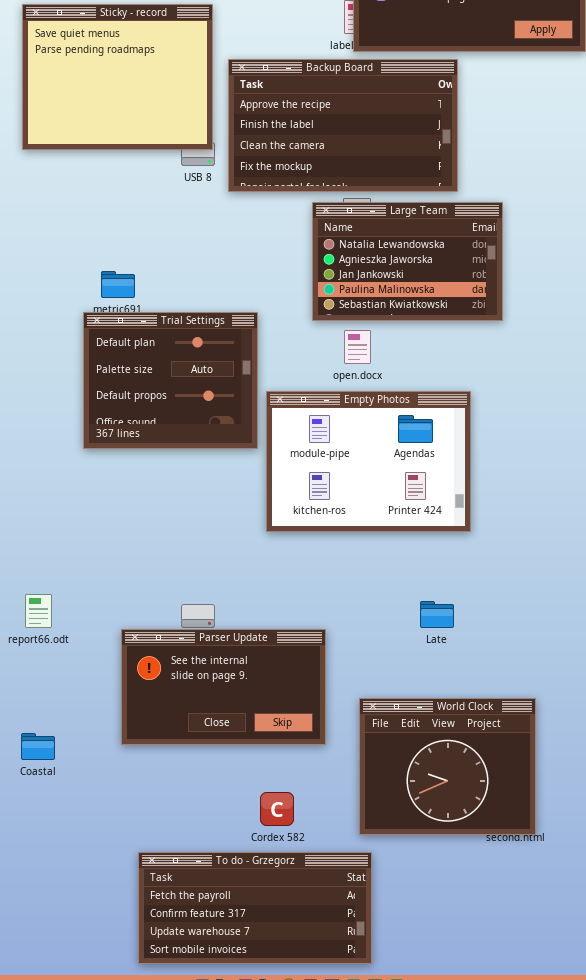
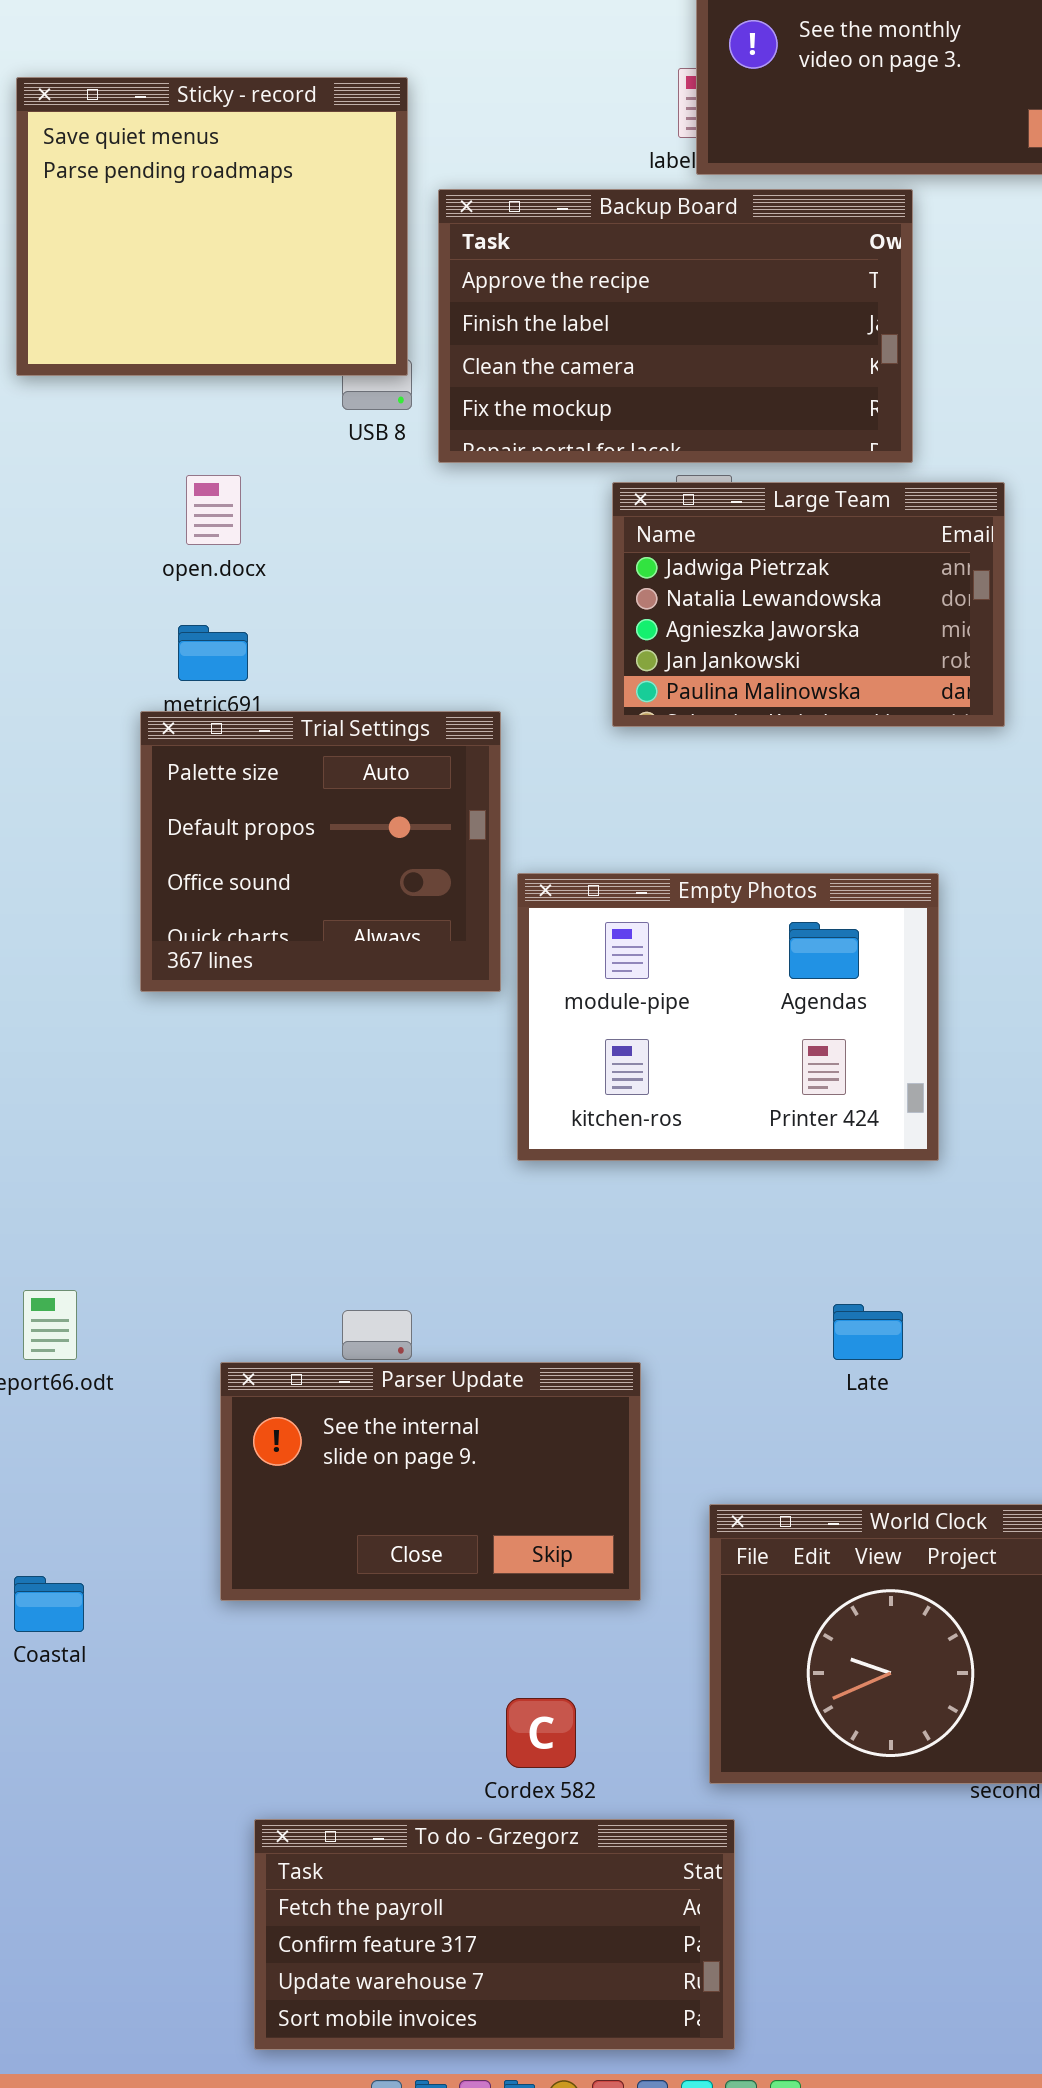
Large Team: [312,202,503,321] -> [612,482,1005,727], scrolled up 1 row
Trial Settings: [83,312,258,449] -> [140,711,501,992], scrolled down 1 row
open.docx: [344,330,371,364] -> [186,475,241,545], moved

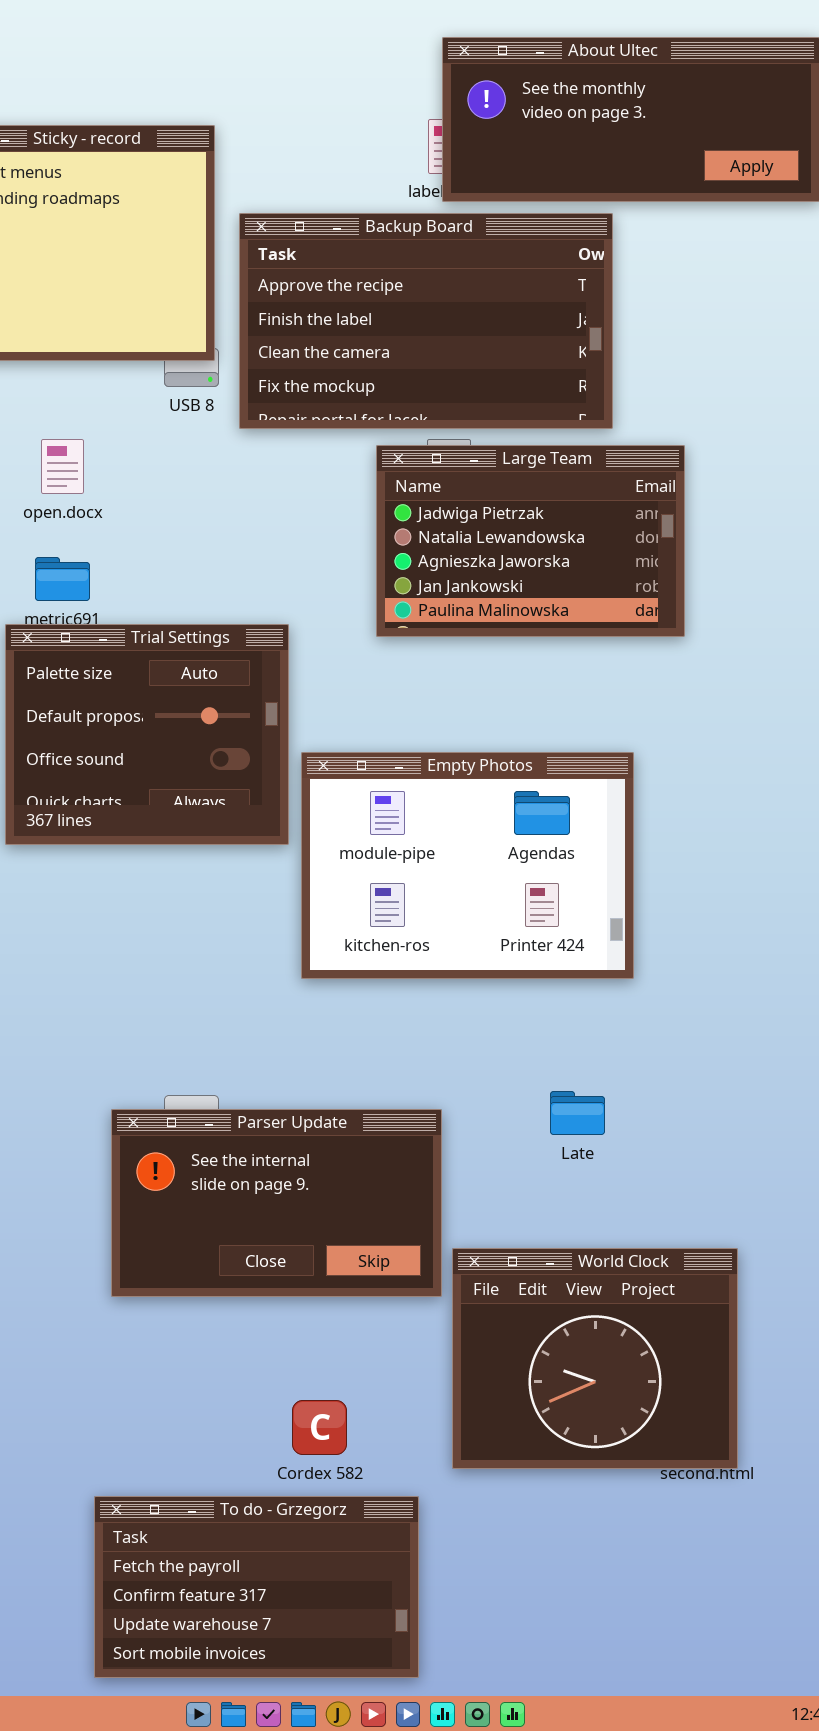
Parser Update: [220,1362,641,1601] -> [111,1109,442,1297], moved
To do - Grzegorz: [254,1819,735,2050] -> [94,1496,419,1678], resized

